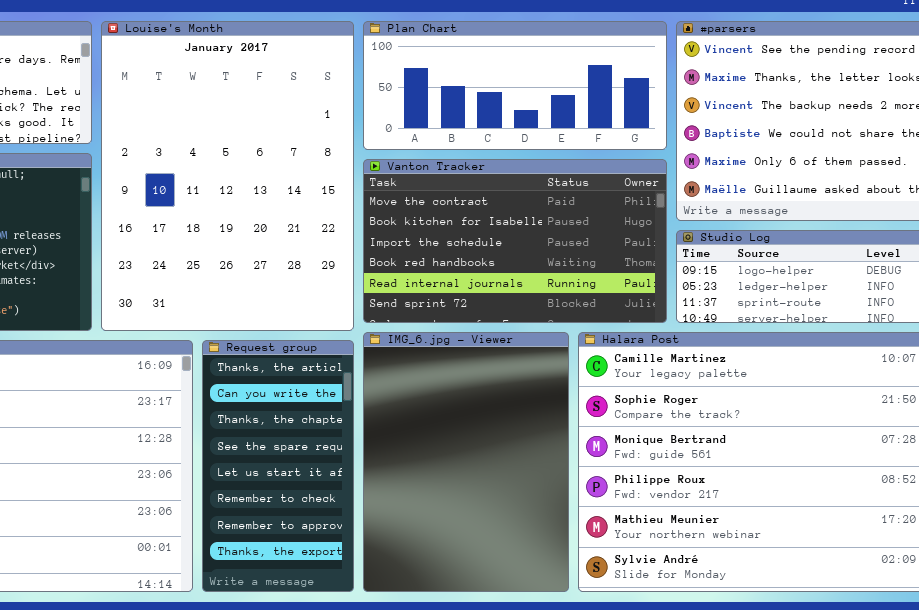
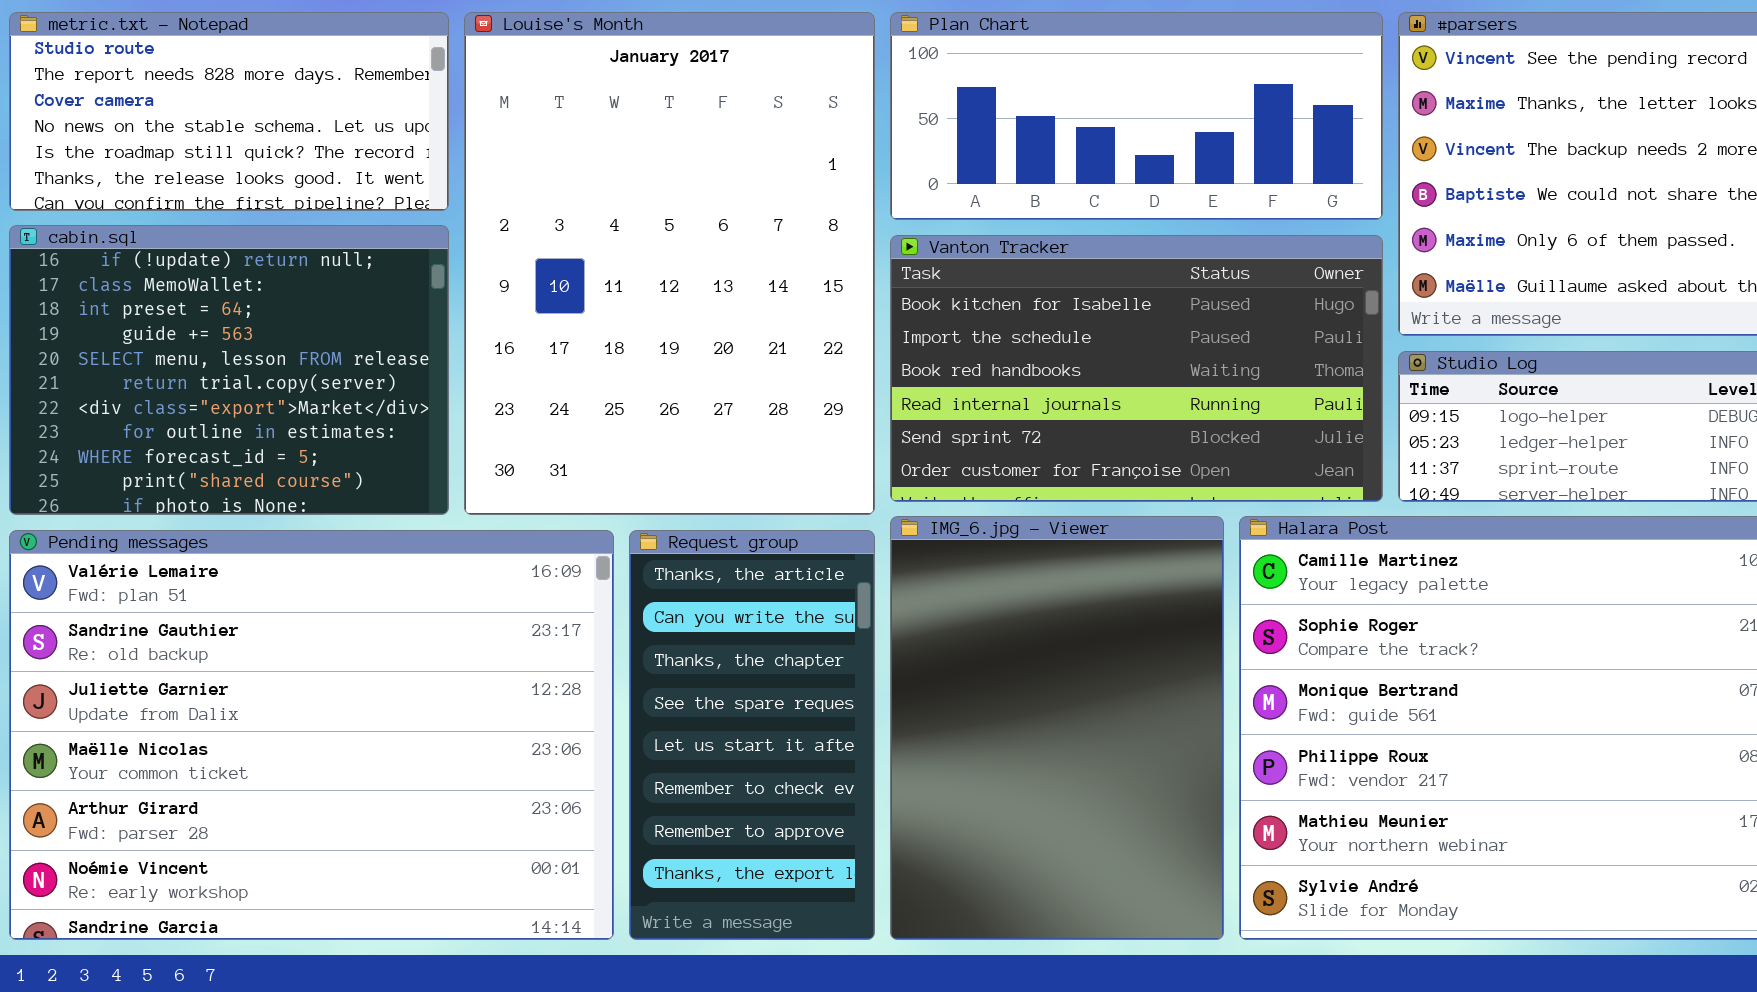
Vanton Tracker: [363,159,667,323] -> [890,235,1383,502], scrolled down 1 row

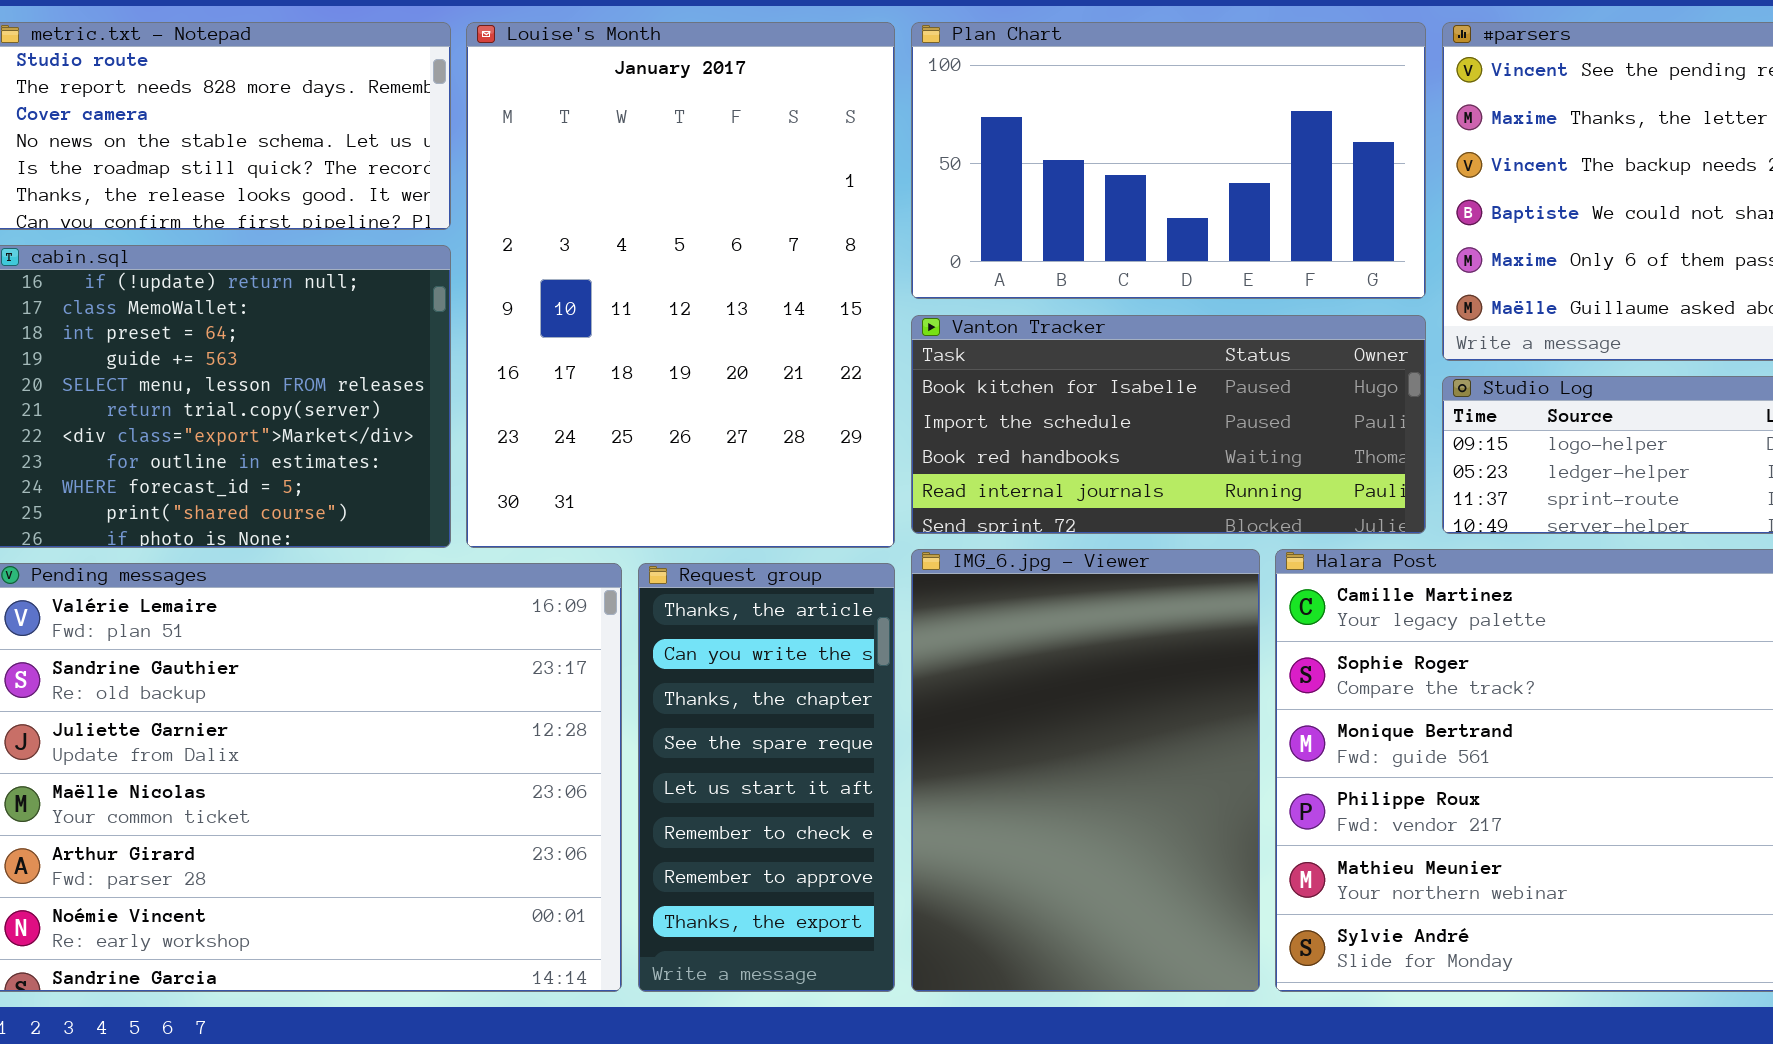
Plan Chart: [890,12,1383,220] -> [911,22,1426,299], resized
Vanton Tracker: [890,235,1383,502] -> [911,315,1426,534], resized

